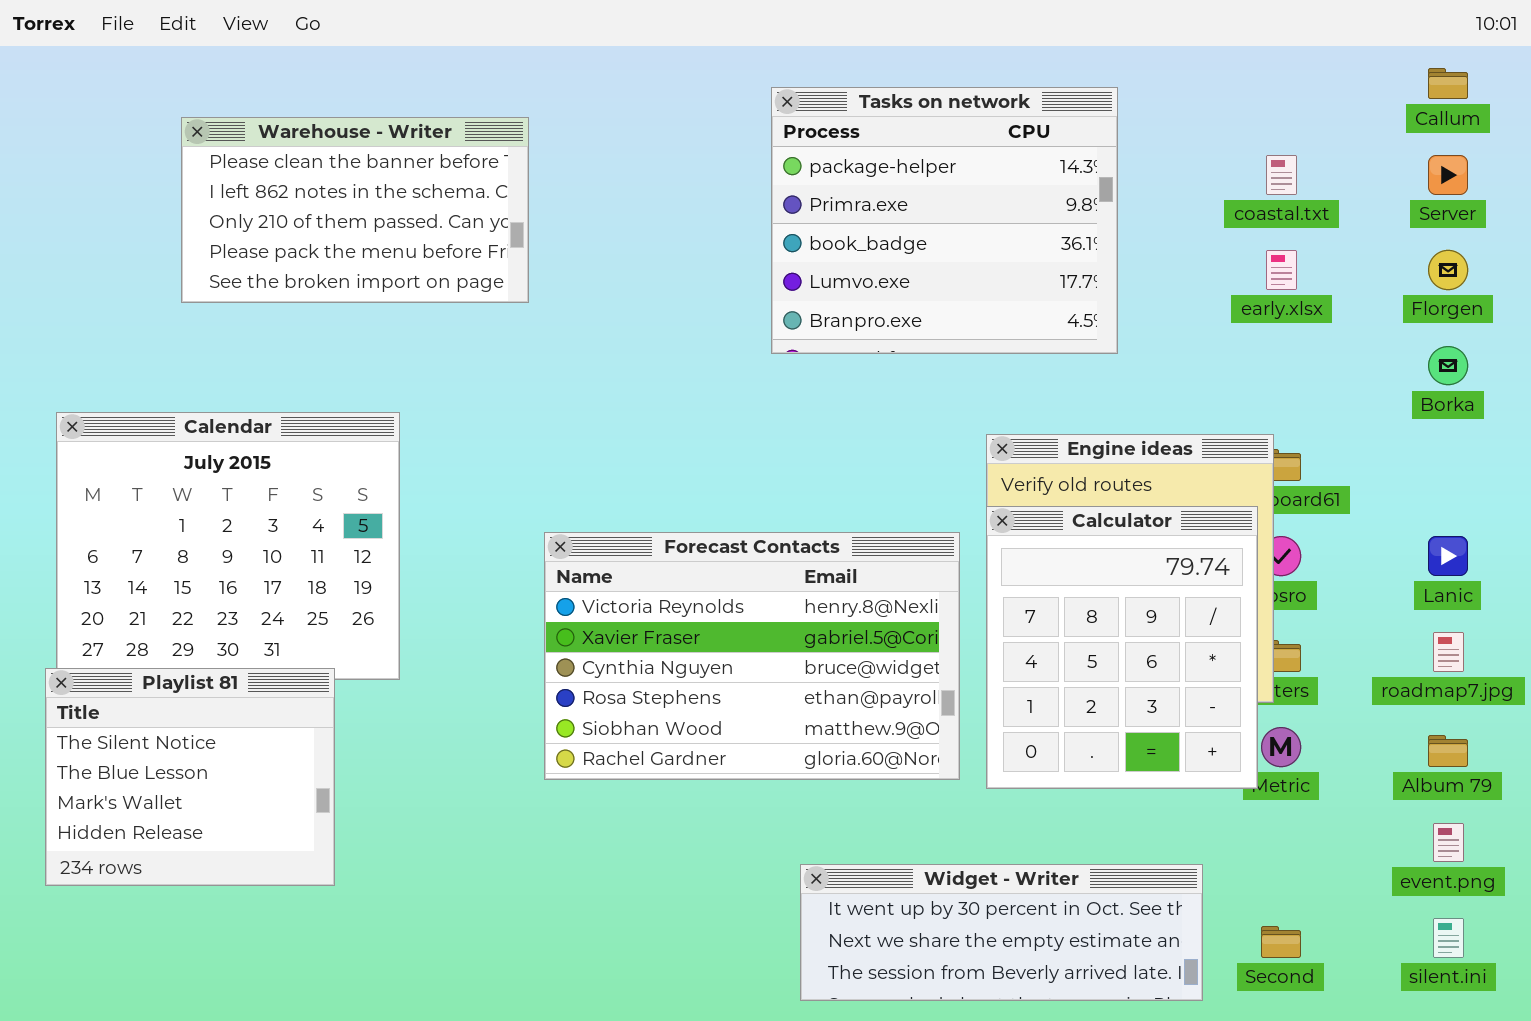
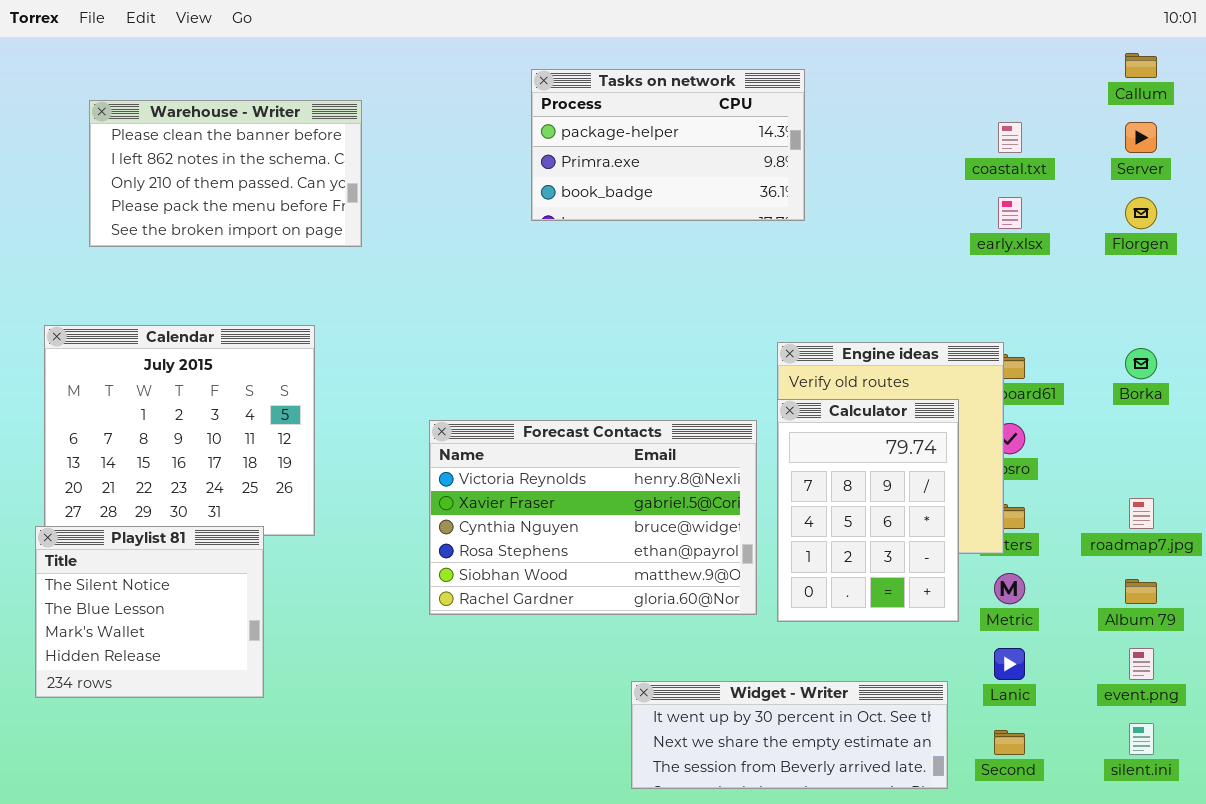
Tasks on network: [771,87,1118,354] -> [531,69,805,221], moved, resized
Warehouse - Writer: [181,117,529,303] -> [89,100,362,247], moved
Borka: [1428,346,1468,385] -> [1125,348,1157,379], moved
Calculator: [986,506,1258,789] -> [777,399,959,622], resized
Lanic: [1428,536,1468,576] -> [994,648,1025,680], moved

